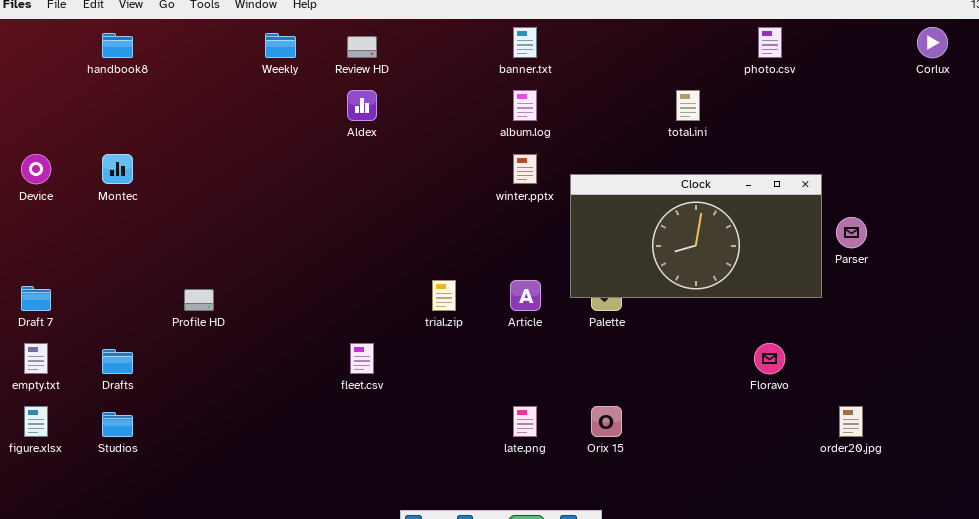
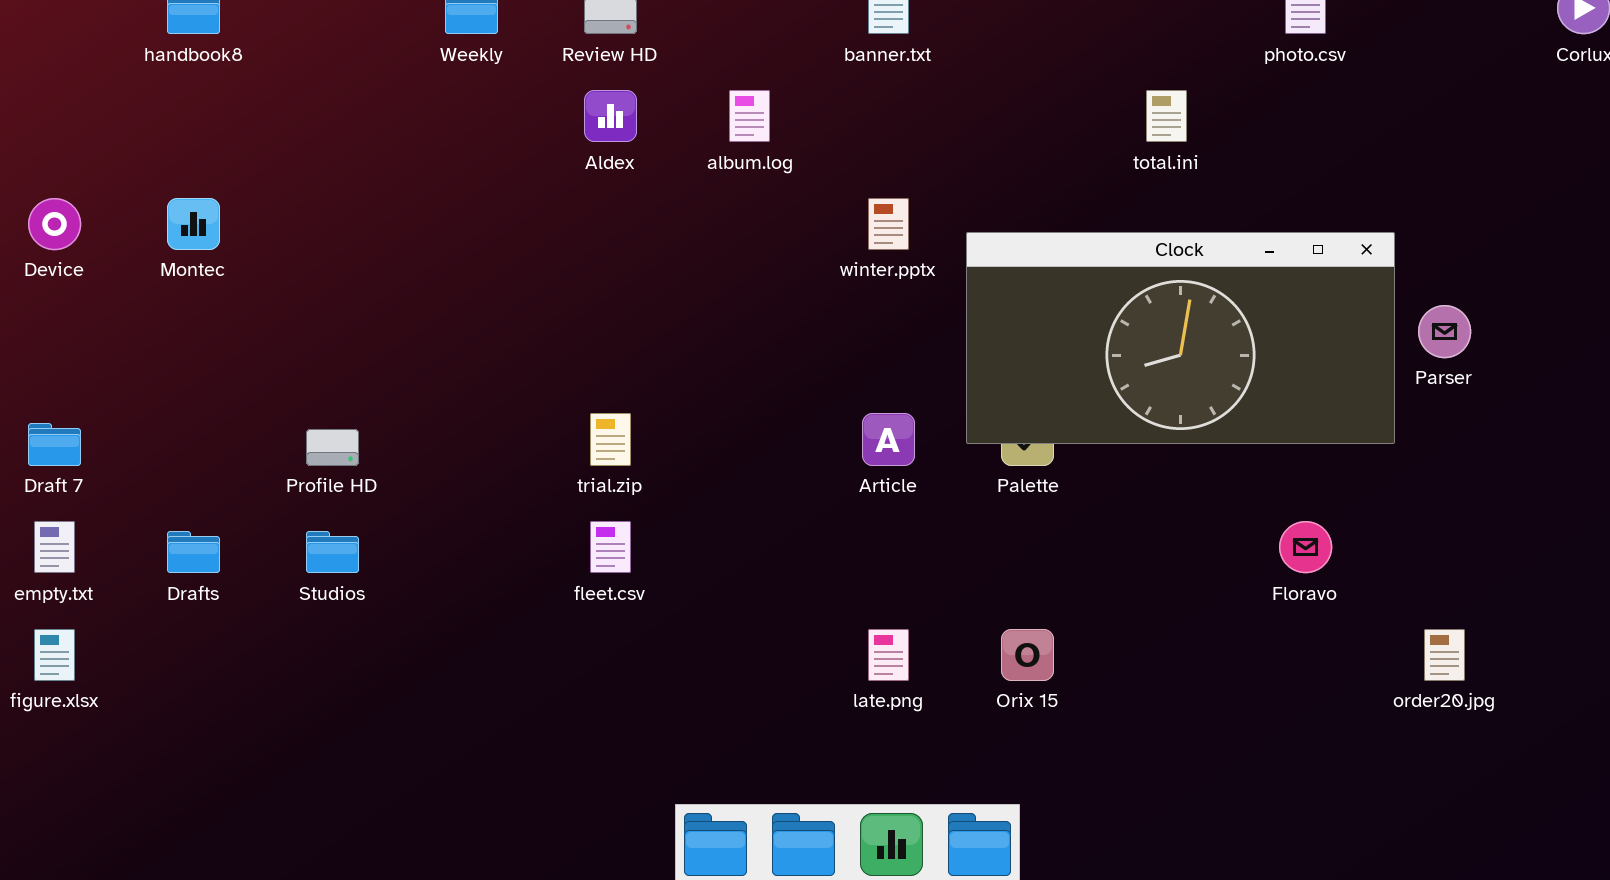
album.log: [513,90,537,121] -> [729,90,770,142], moved
trial.zip: [432,280,456,311] -> [590,413,631,466], moved
Studios: [102,412,133,437] -> [306,531,359,573], moved

